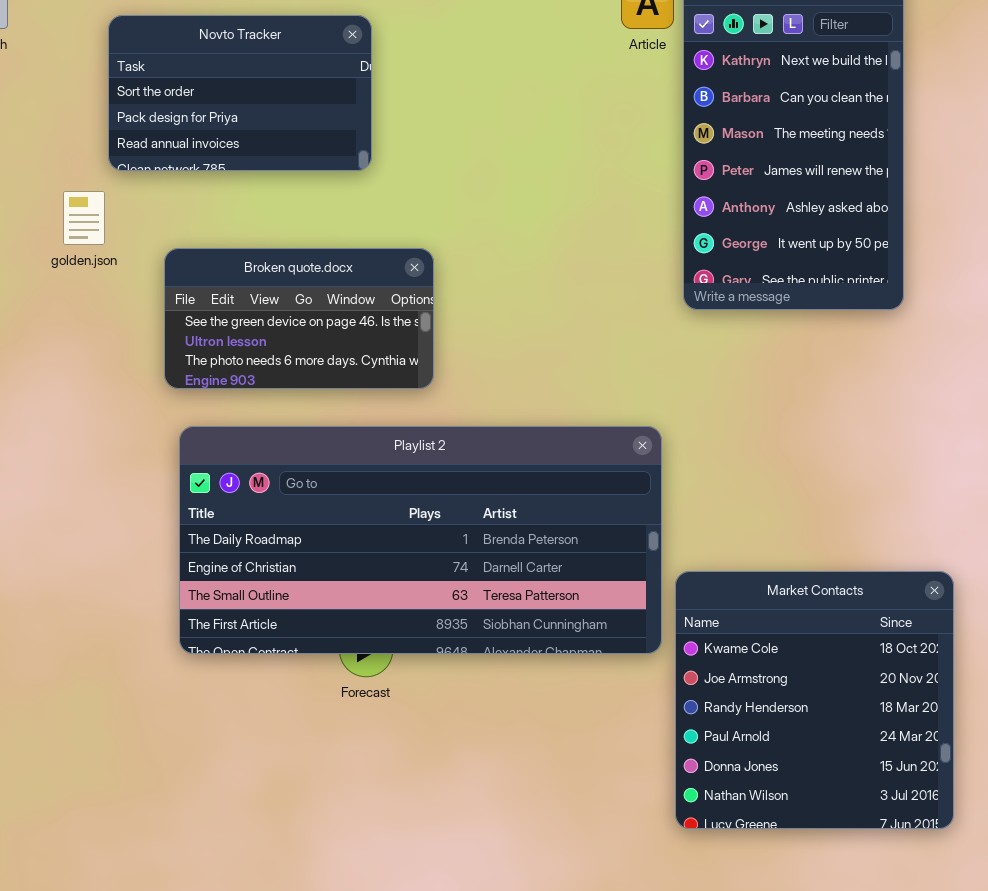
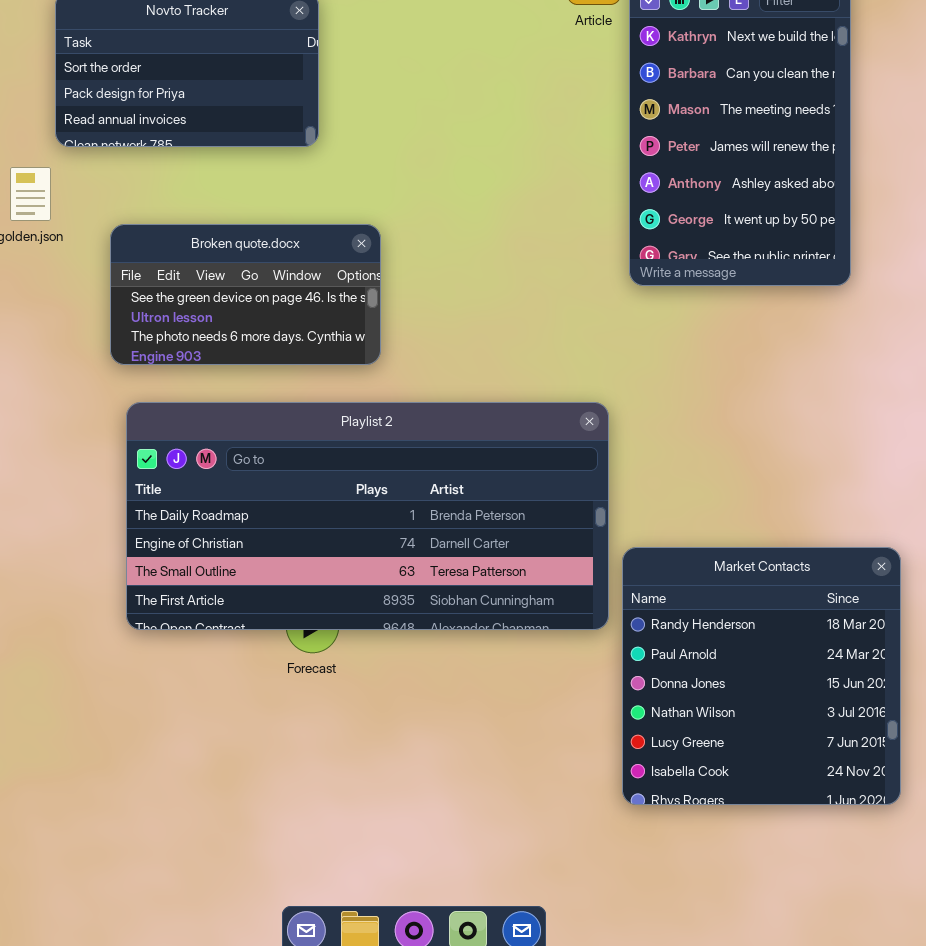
Market Contacts: [675,571,954,829] -> [622,547,901,805], scrolled down 2 rows

